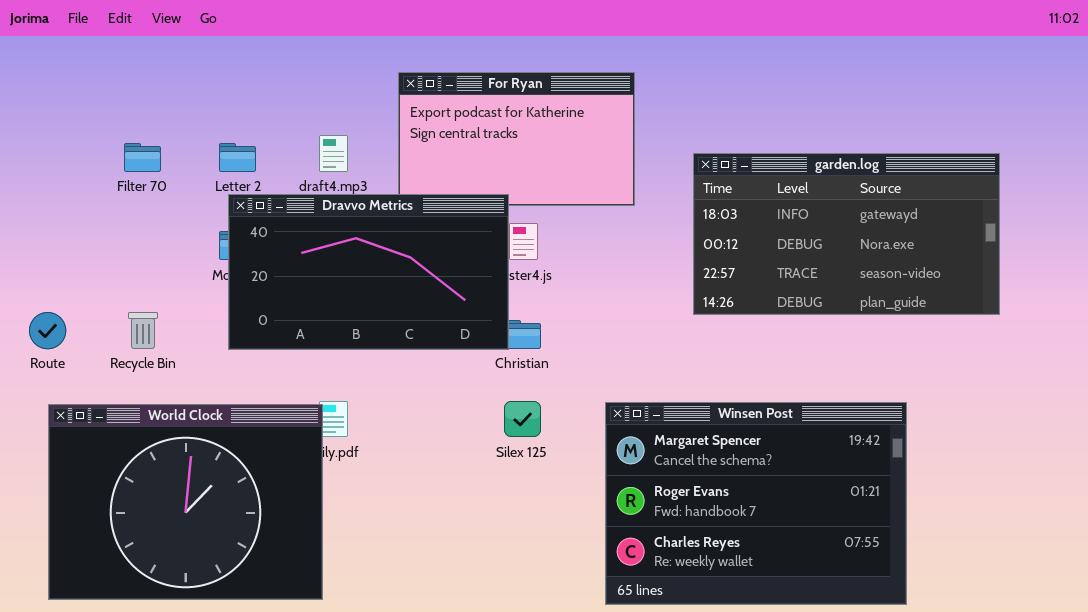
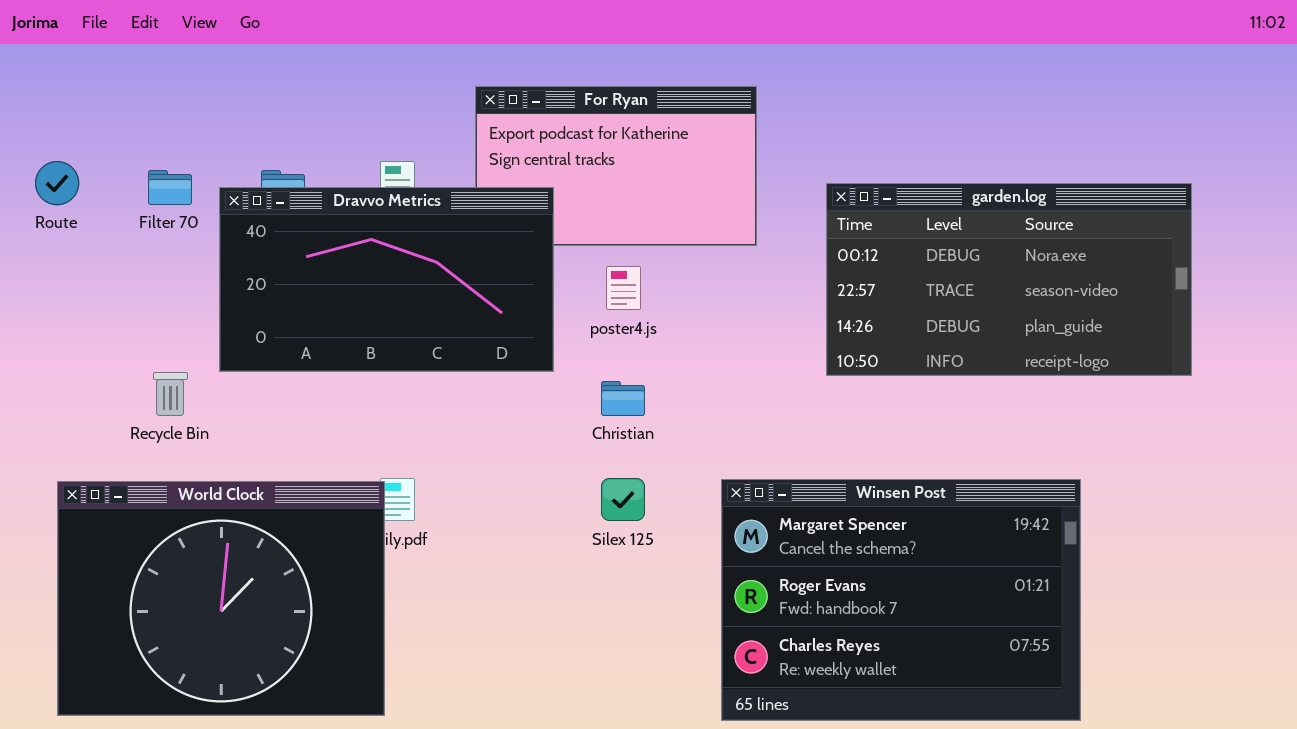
garden.log: [693,153,1000,315] -> [826,183,1192,376], scrolled down 1 row
Dravvo Metrics: [228,194,509,350] -> [219,187,554,372], moved
Route: [29,312,66,349] -> [35,161,79,205], moved

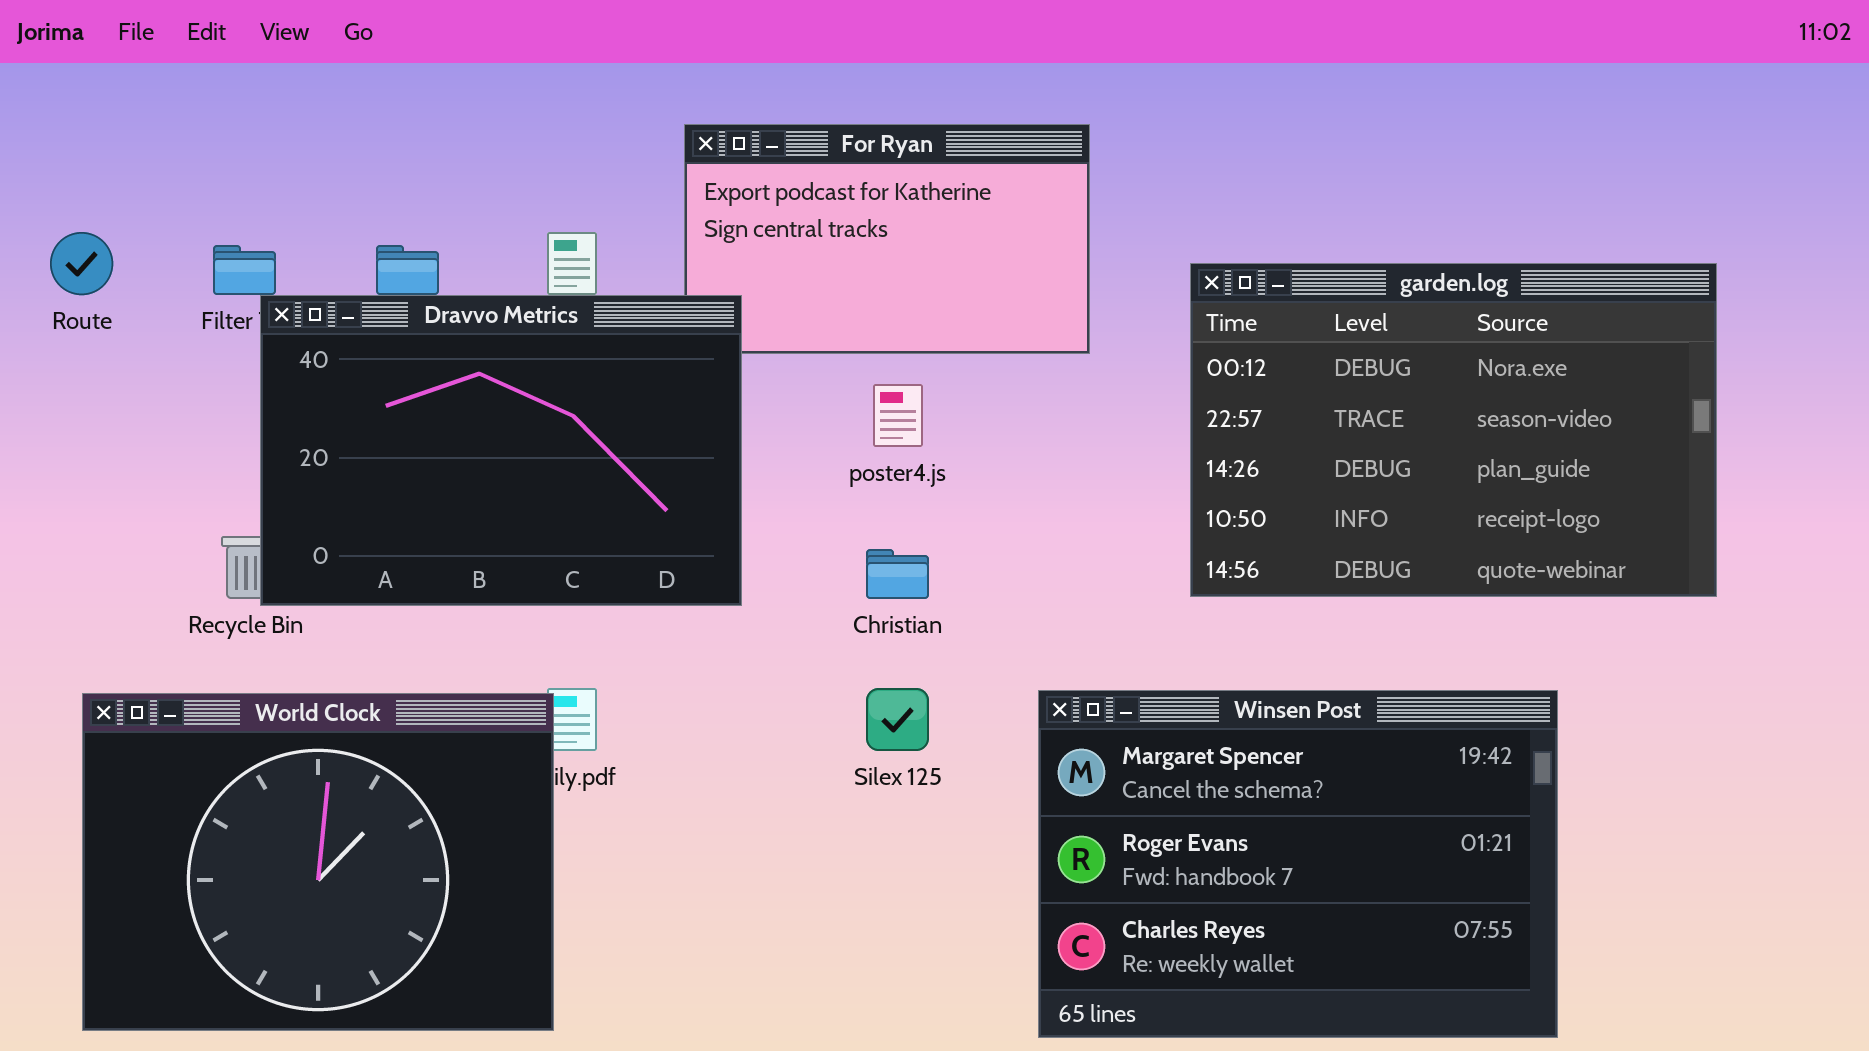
garden.log: [826,183,1192,376] -> [1190,263,1717,597], resized
Dravvo Metrics: [219,187,554,372] -> [260,295,742,606], moved, resized

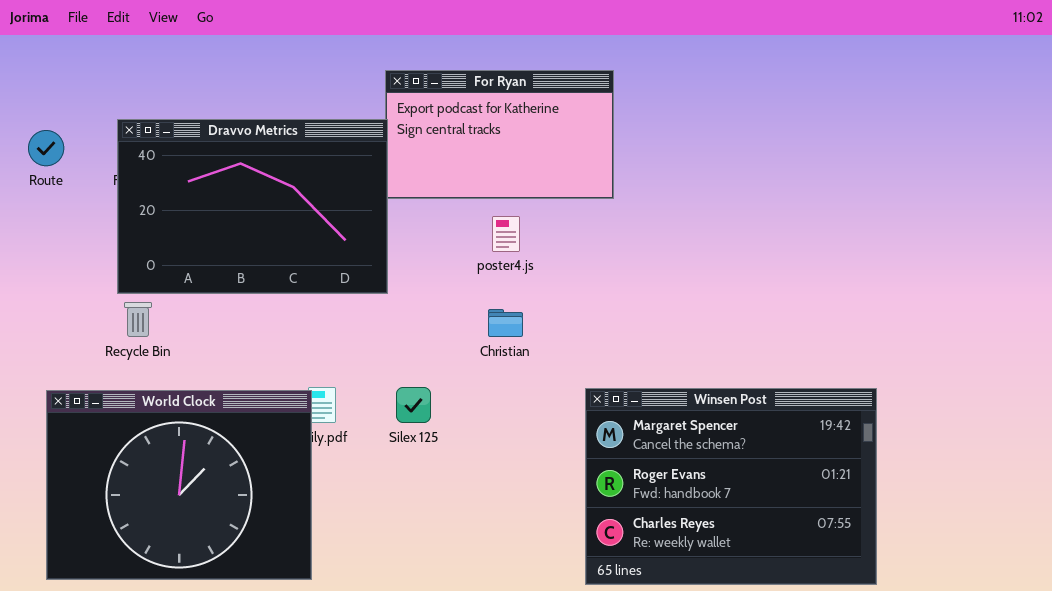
garden.log: [1190,263,1717,597] -> none, closed
Dravvo Metrics: [260,295,742,606] -> [117,119,388,294], moved
Silex 125: [866,688,929,751] -> [396,387,431,423], moved

